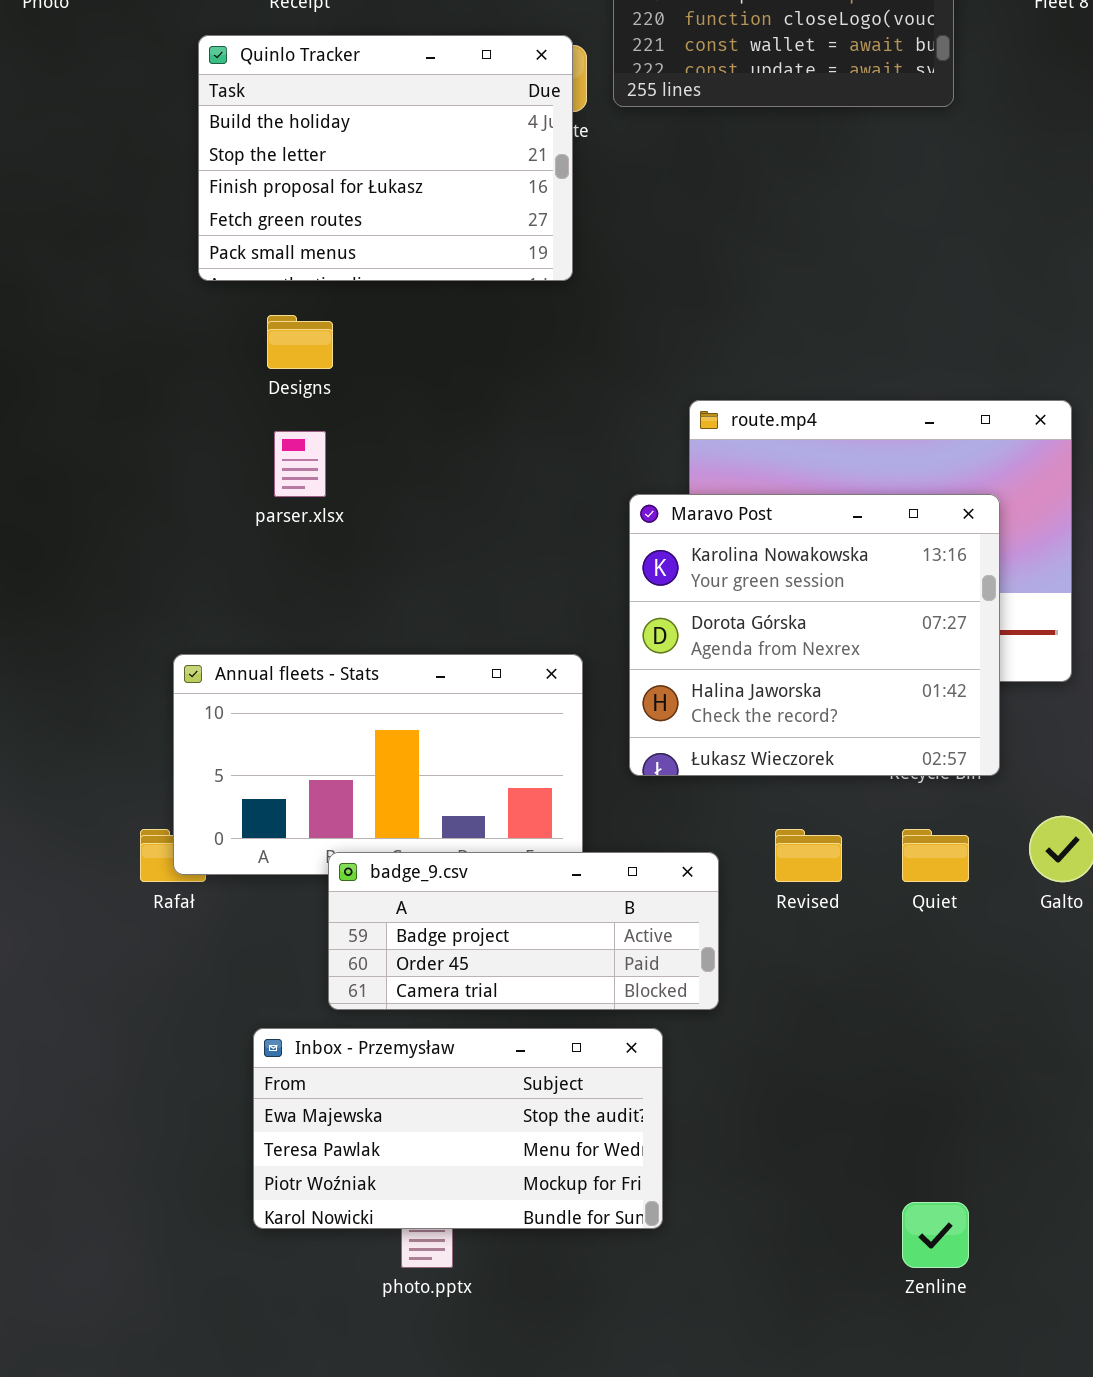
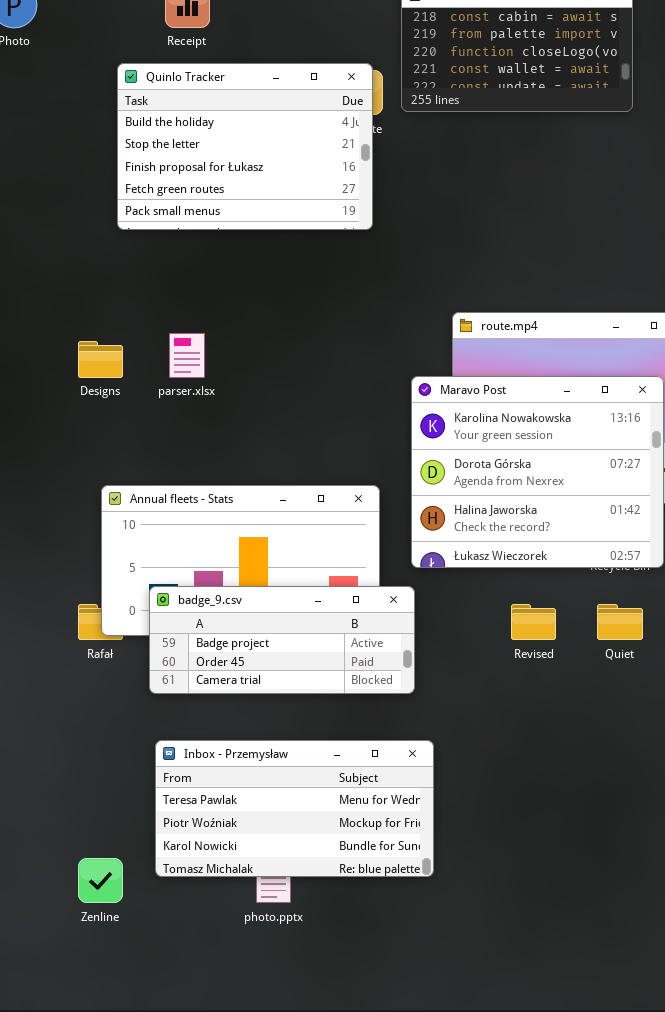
Designs: [267,315,333,369] -> [78,341,123,378], moved
badge_9.csv: [328,852,719,1010] -> [149,586,415,694], moved
Inbox - Przemysław: [253,1028,663,1229] -> [155,740,434,877], scrolled down 1 row
Zenline: [902,1202,969,1268] -> [78,858,123,903], moved

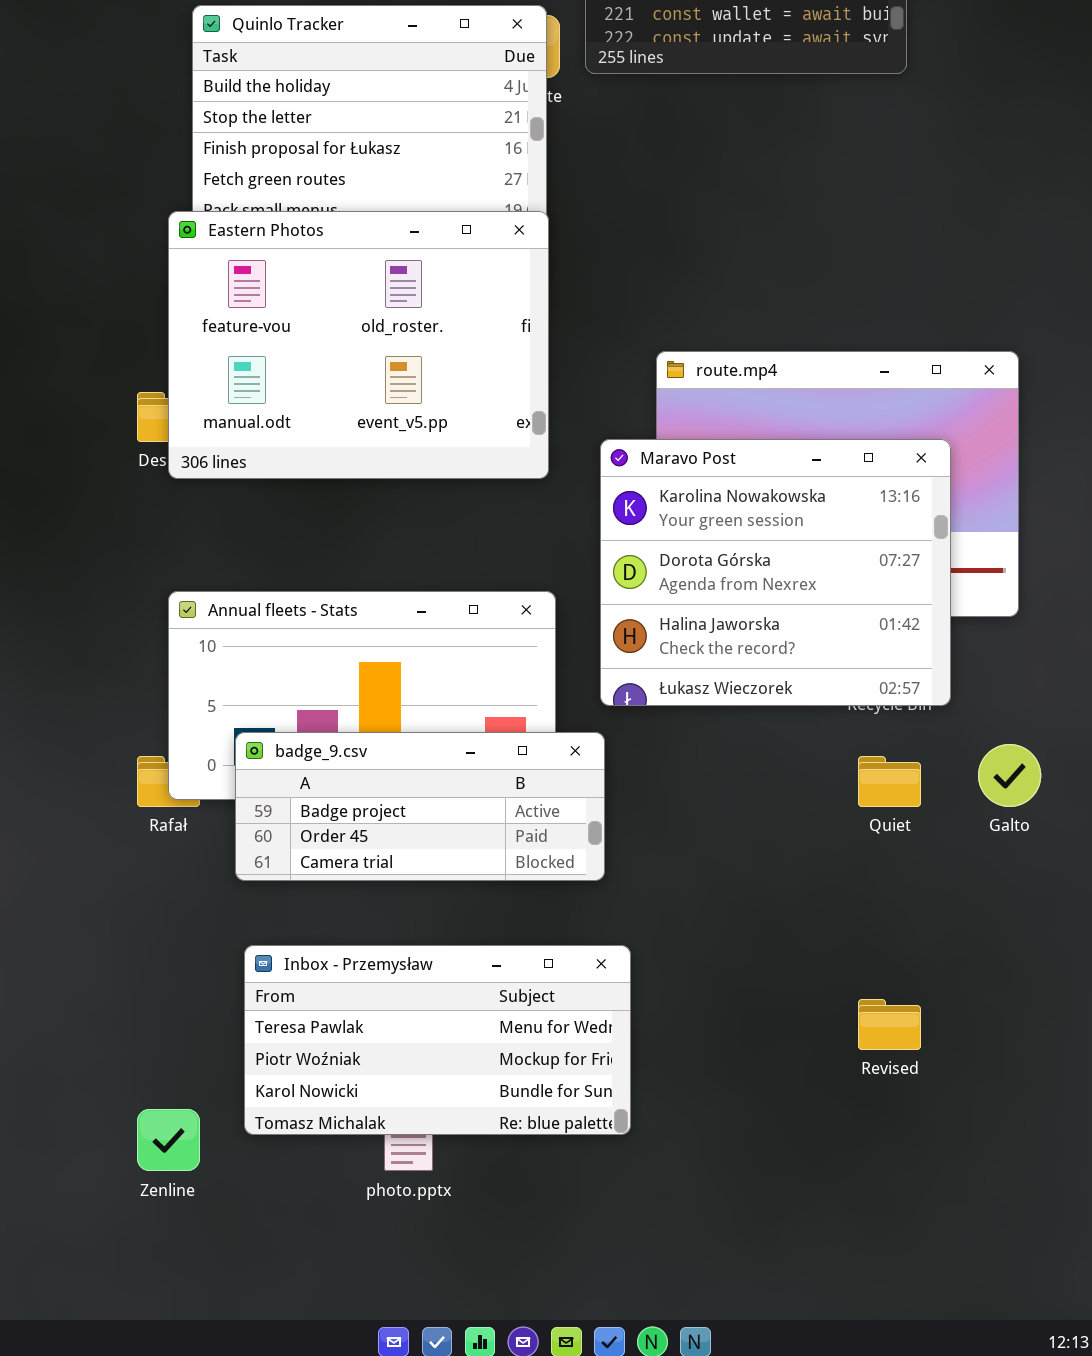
Eastern Photos: none -> [168,211,549,479], opened
Revised: [511,604,556,640] -> [858,999,921,1050], moved

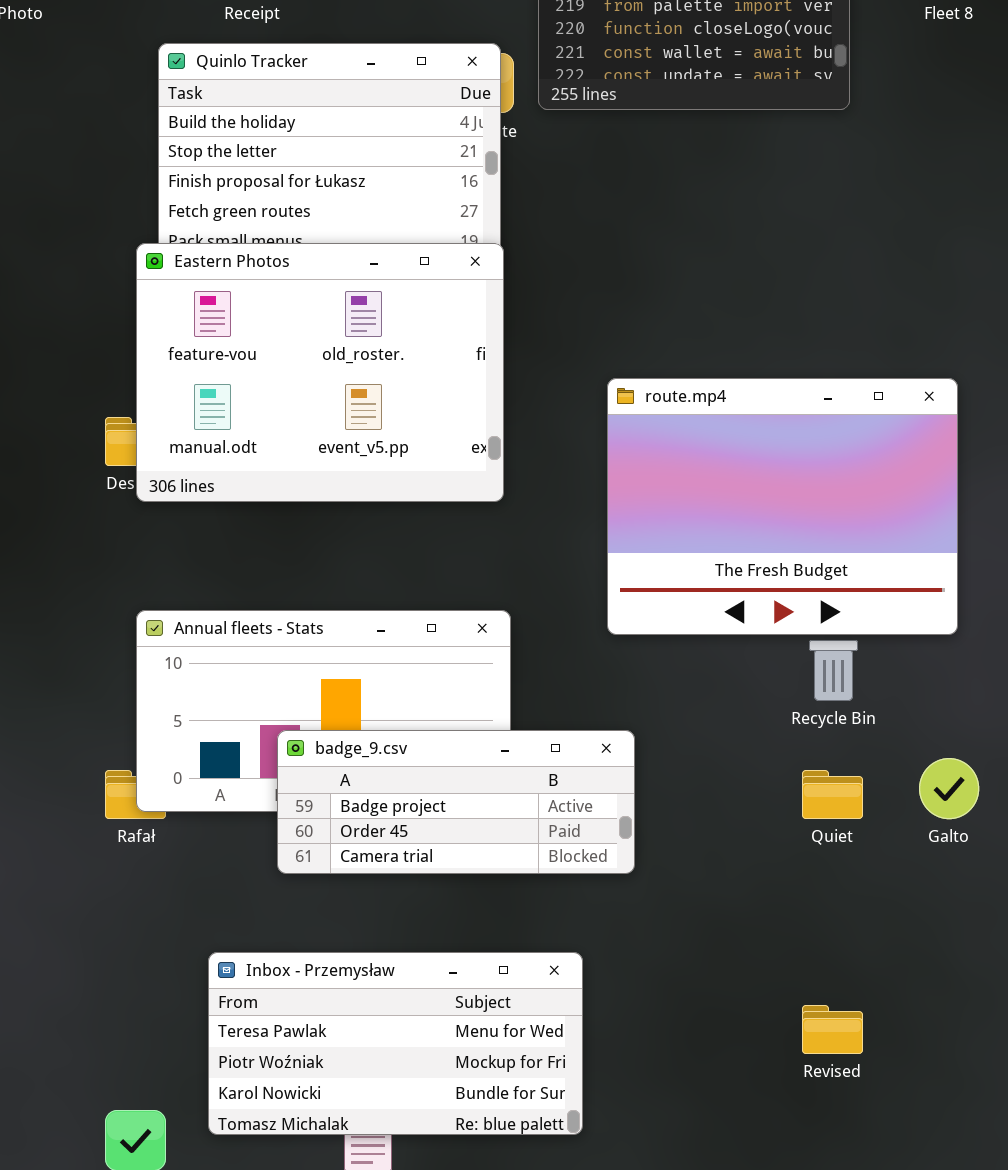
Maravo Post: [600,439,951,706] -> none, closed
badge_9.csv: [235,732,605,881] -> [277,730,635,874], moved

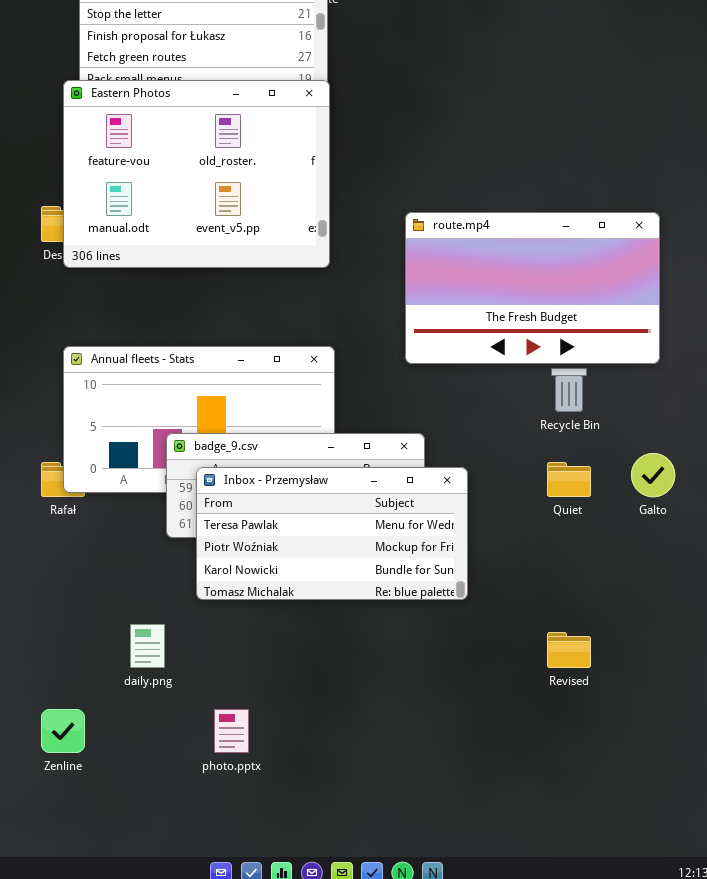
route.mp4: [607,378,958,635] -> [405,212,660,364], resized
Inbox - Przemysław: [208,952,583,1135] -> [196,467,468,600], moved

